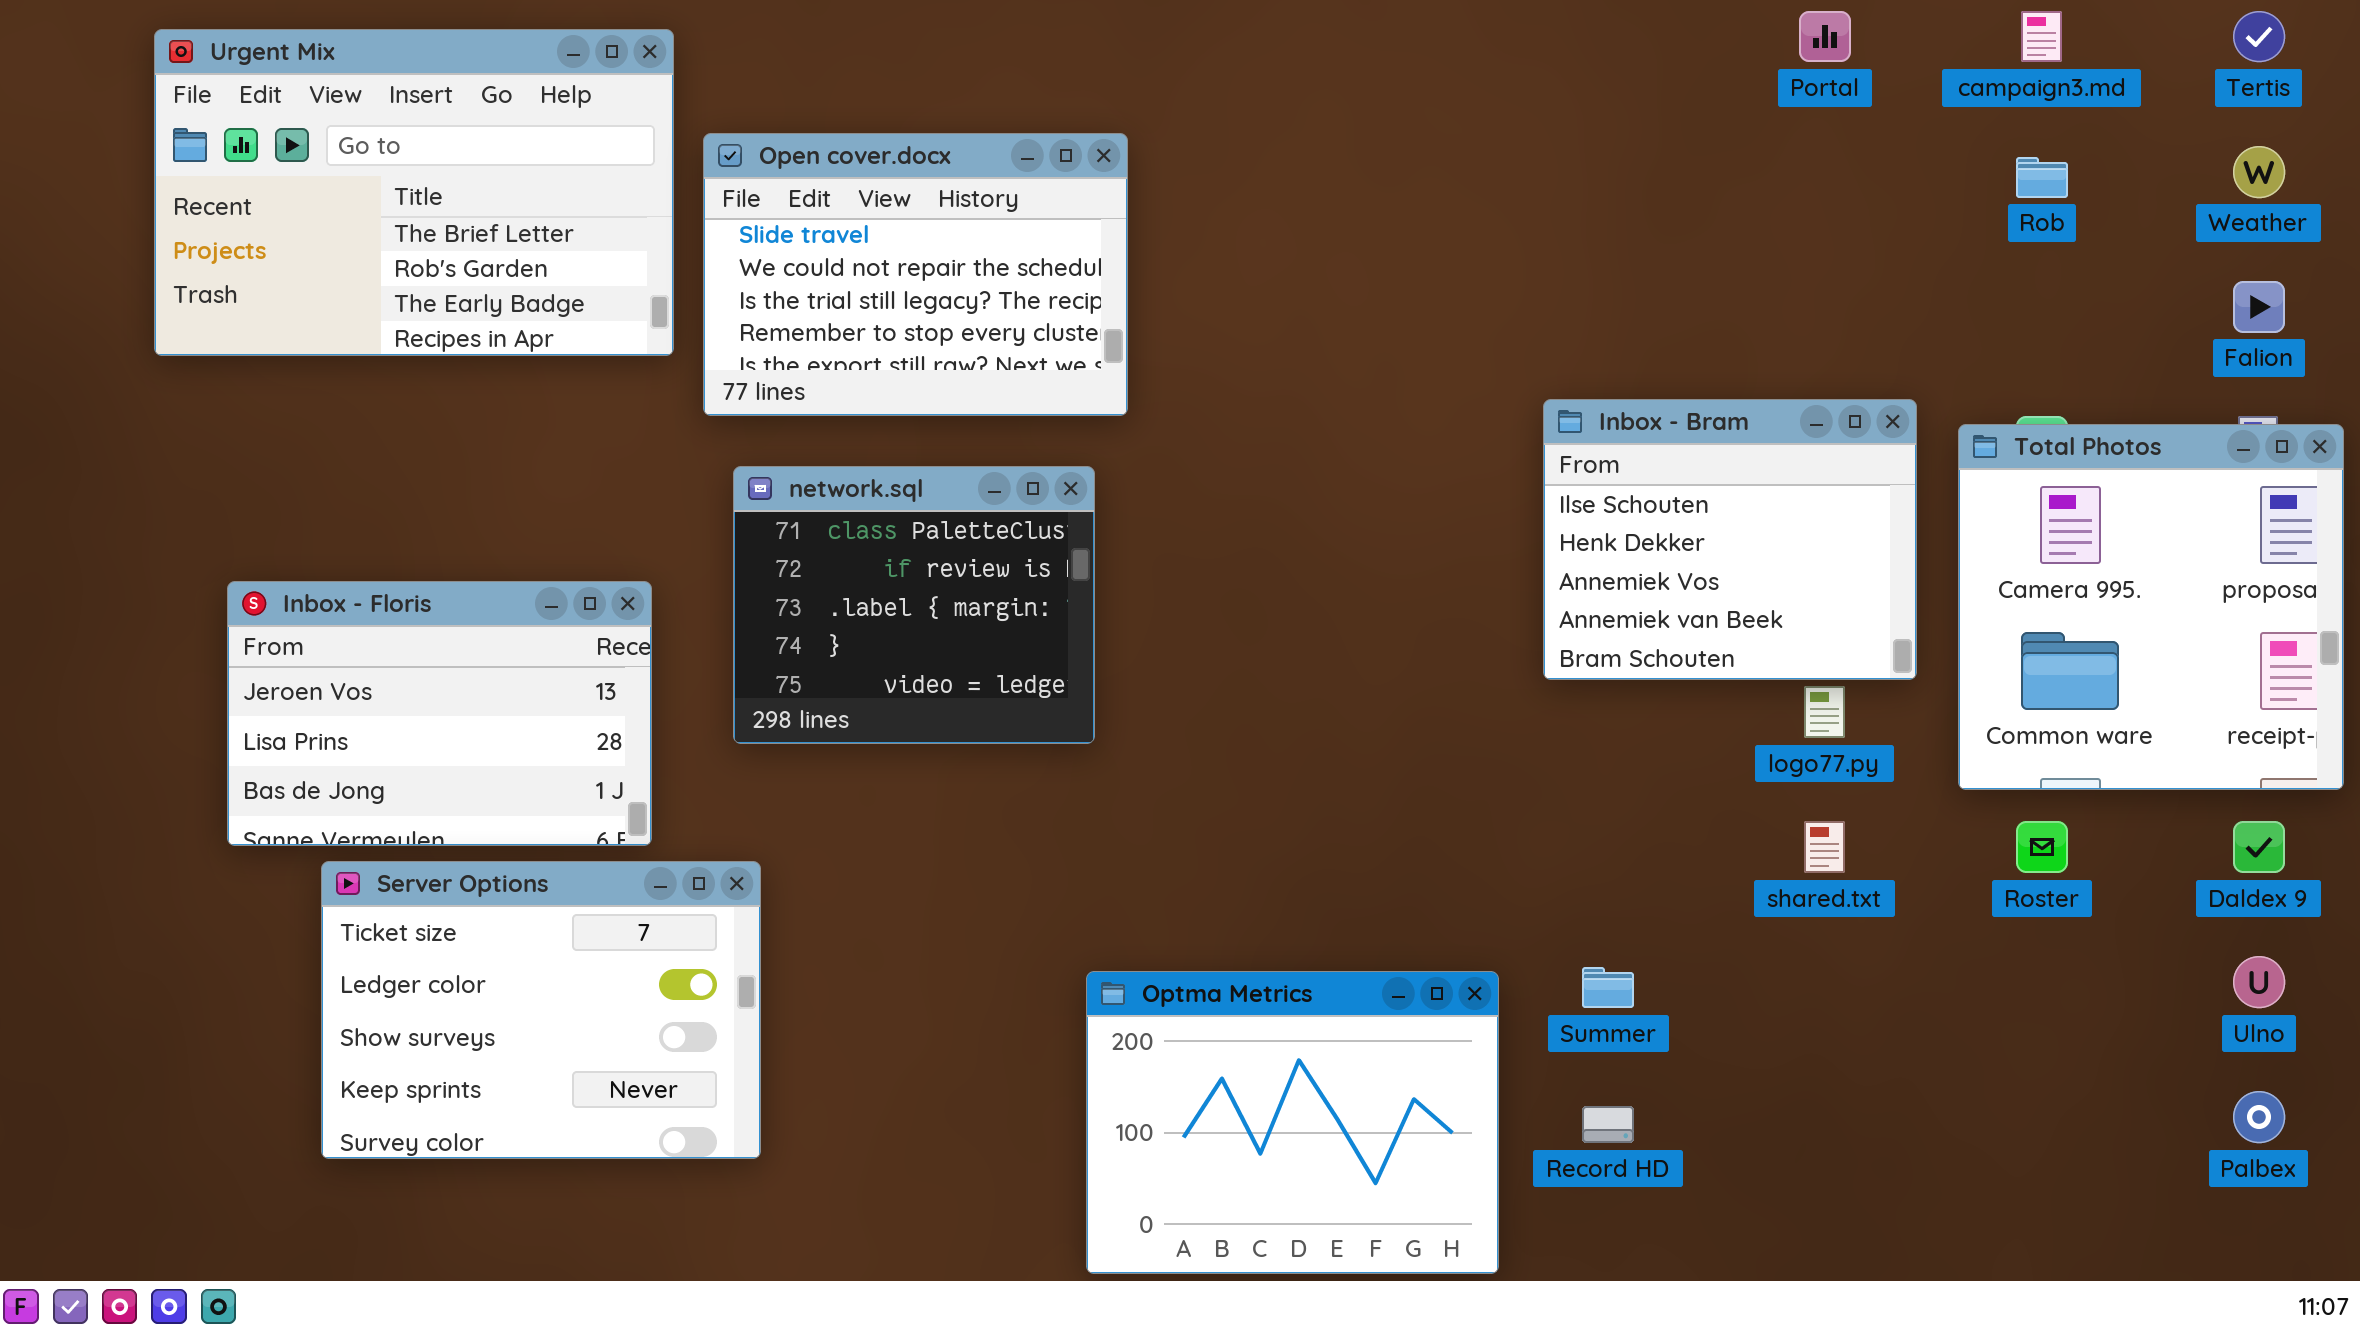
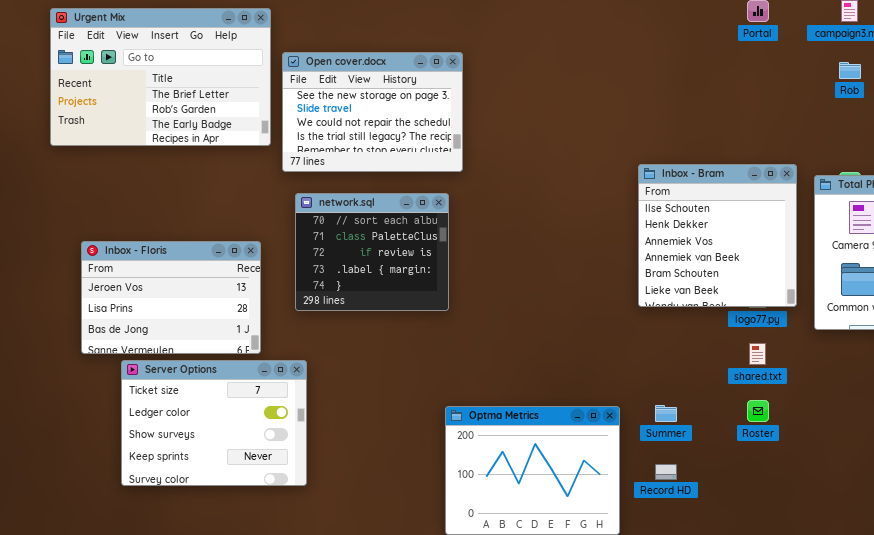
Open cover.docx: [703,133,1128,416] -> [282,52,463,172], scrolled up 1 row
Inbox - Bram: [1543,399,1917,680] -> [638,164,797,307], resized
network.sql: [733,466,1095,744] -> [295,193,449,311], scrolled up 1 row
Roster: [2016,821,2068,873] -> [747,400,769,422], moved

